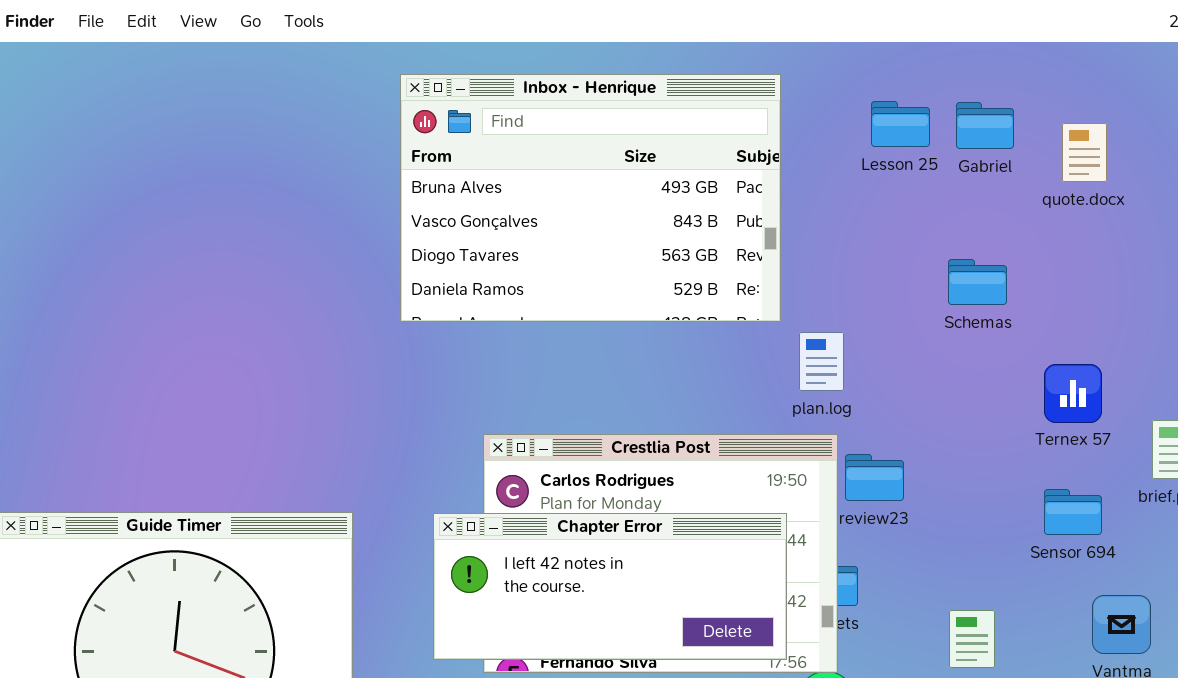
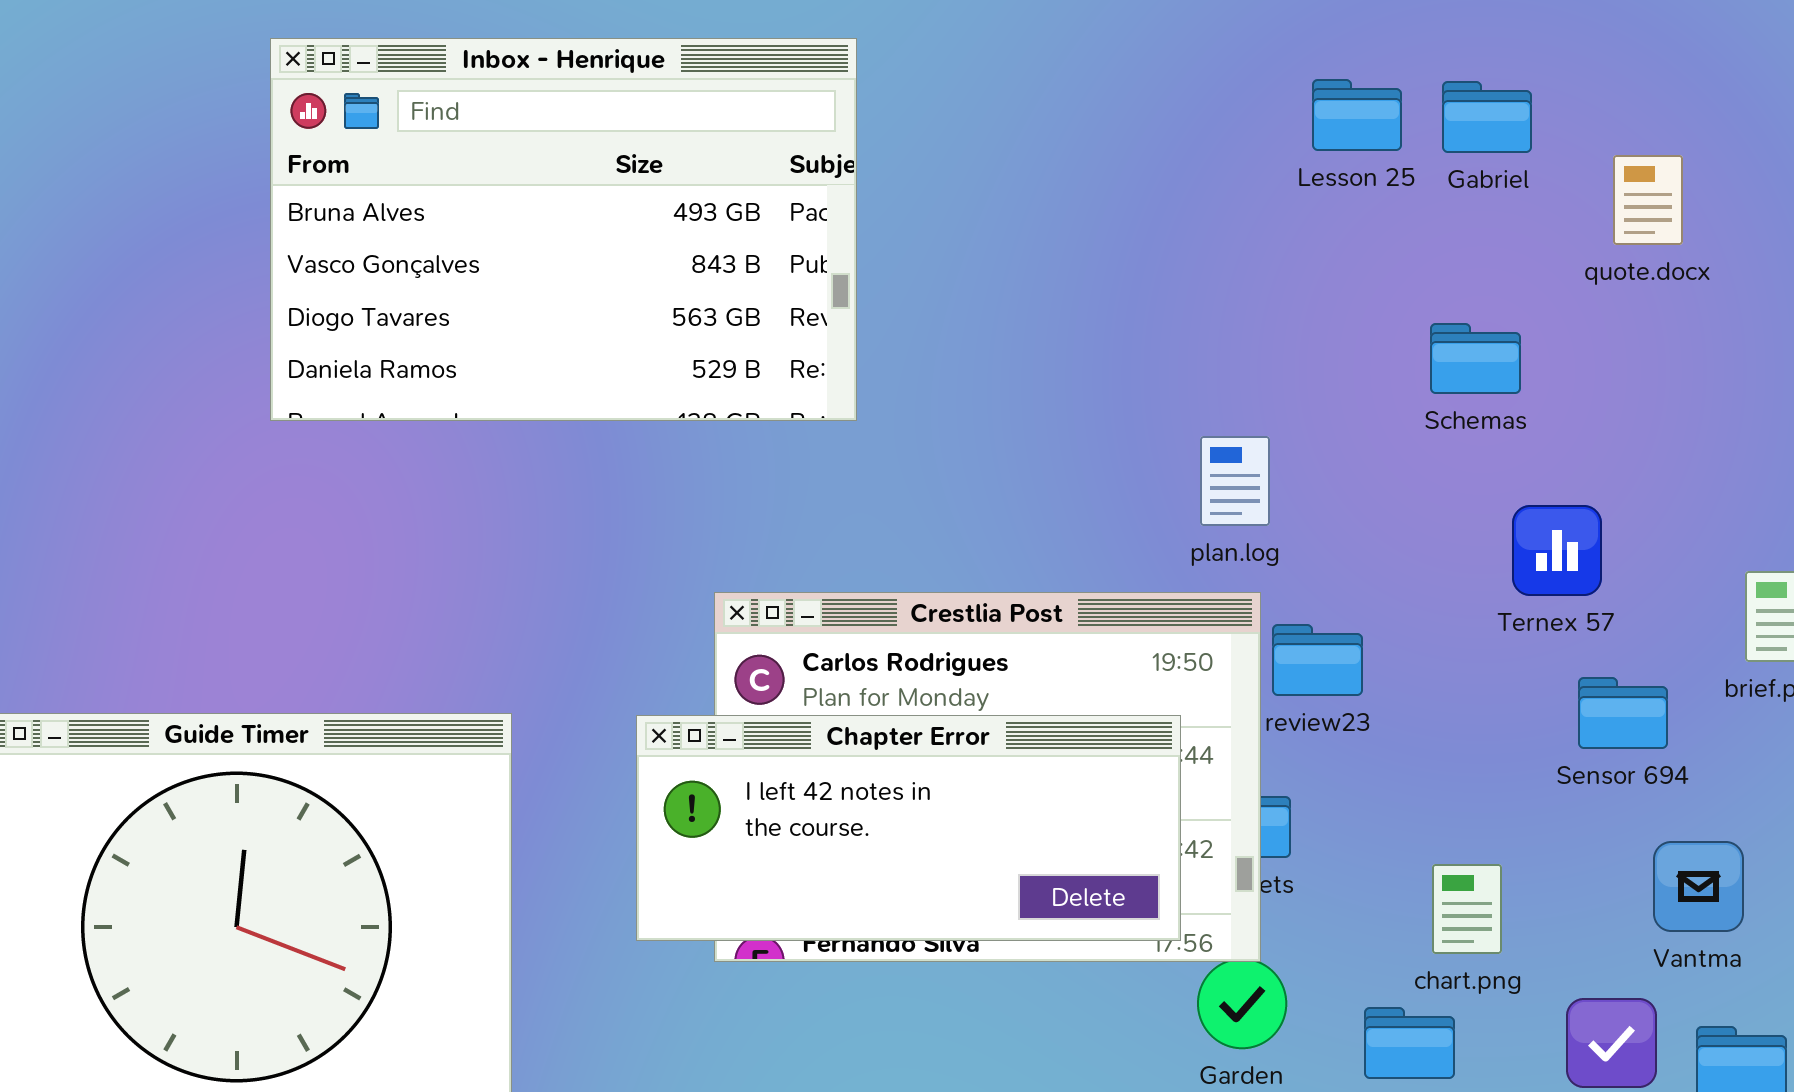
Inbox - Henrique: [400,74,781,322] -> [270,38,857,421], moved
quote.docx: [1062,123,1107,182] -> [1613,155,1683,245], moved
Ternex 57: [1044,364,1102,423] -> [1512,505,1602,596], moved

